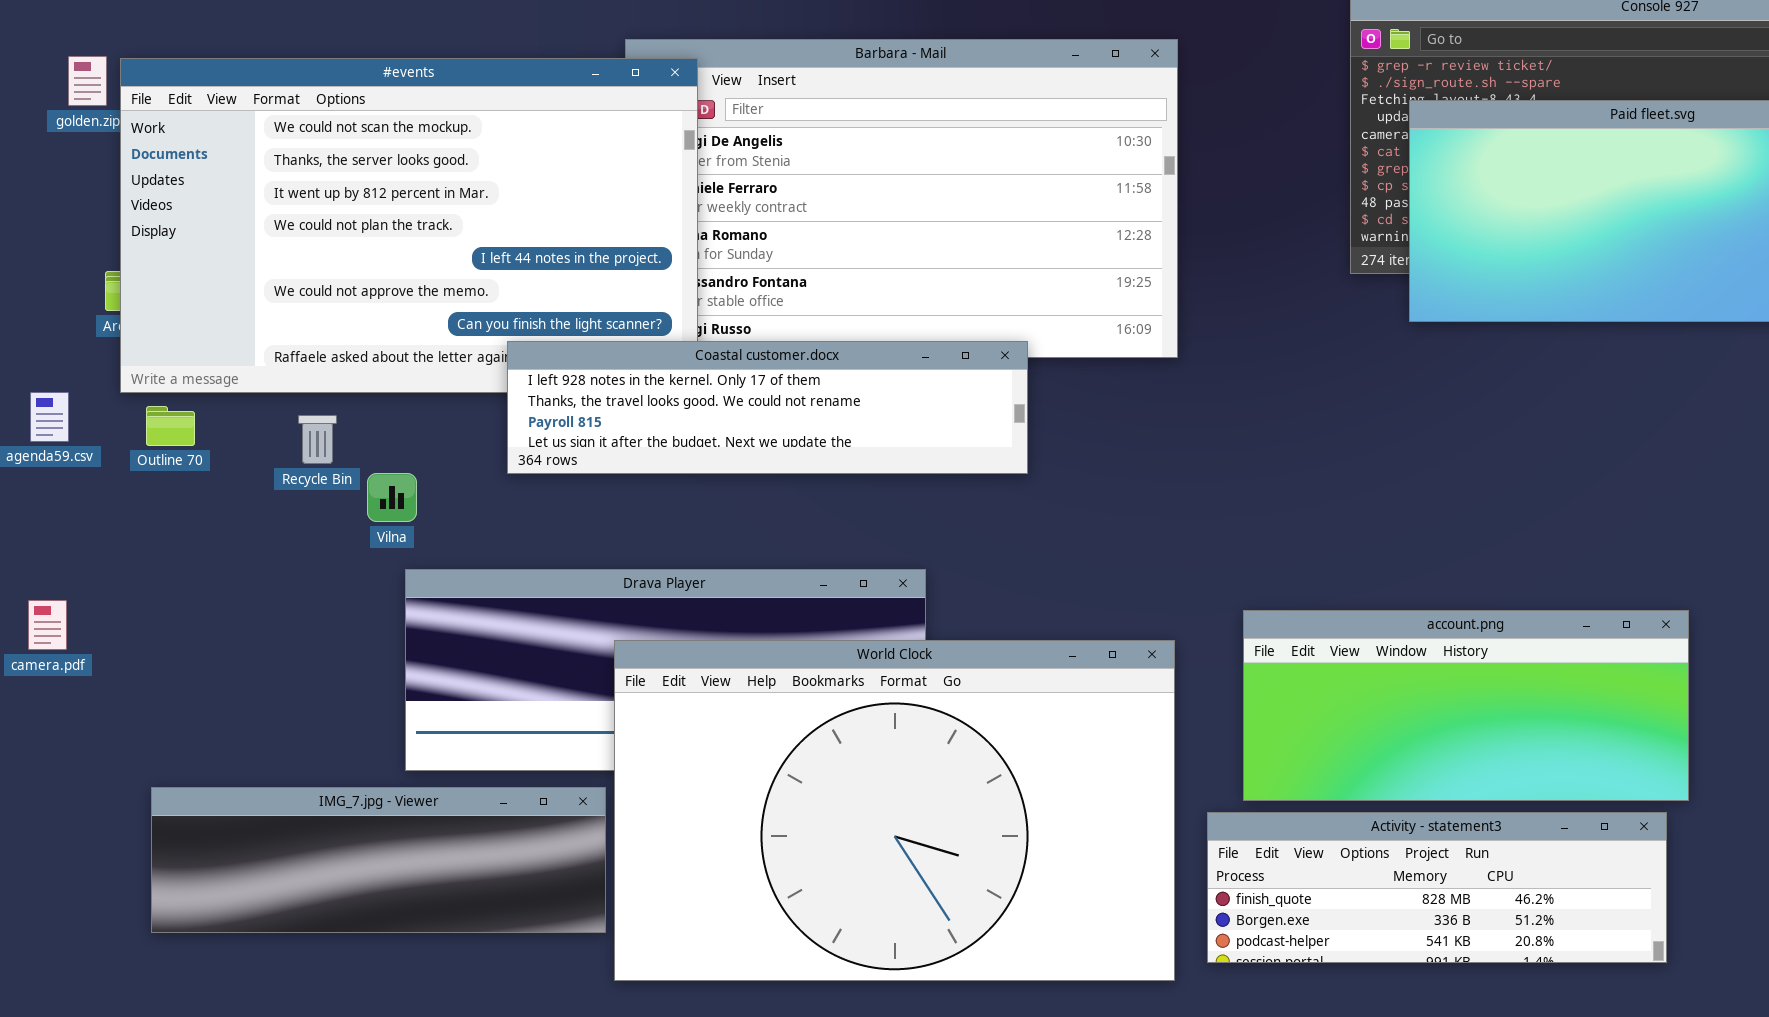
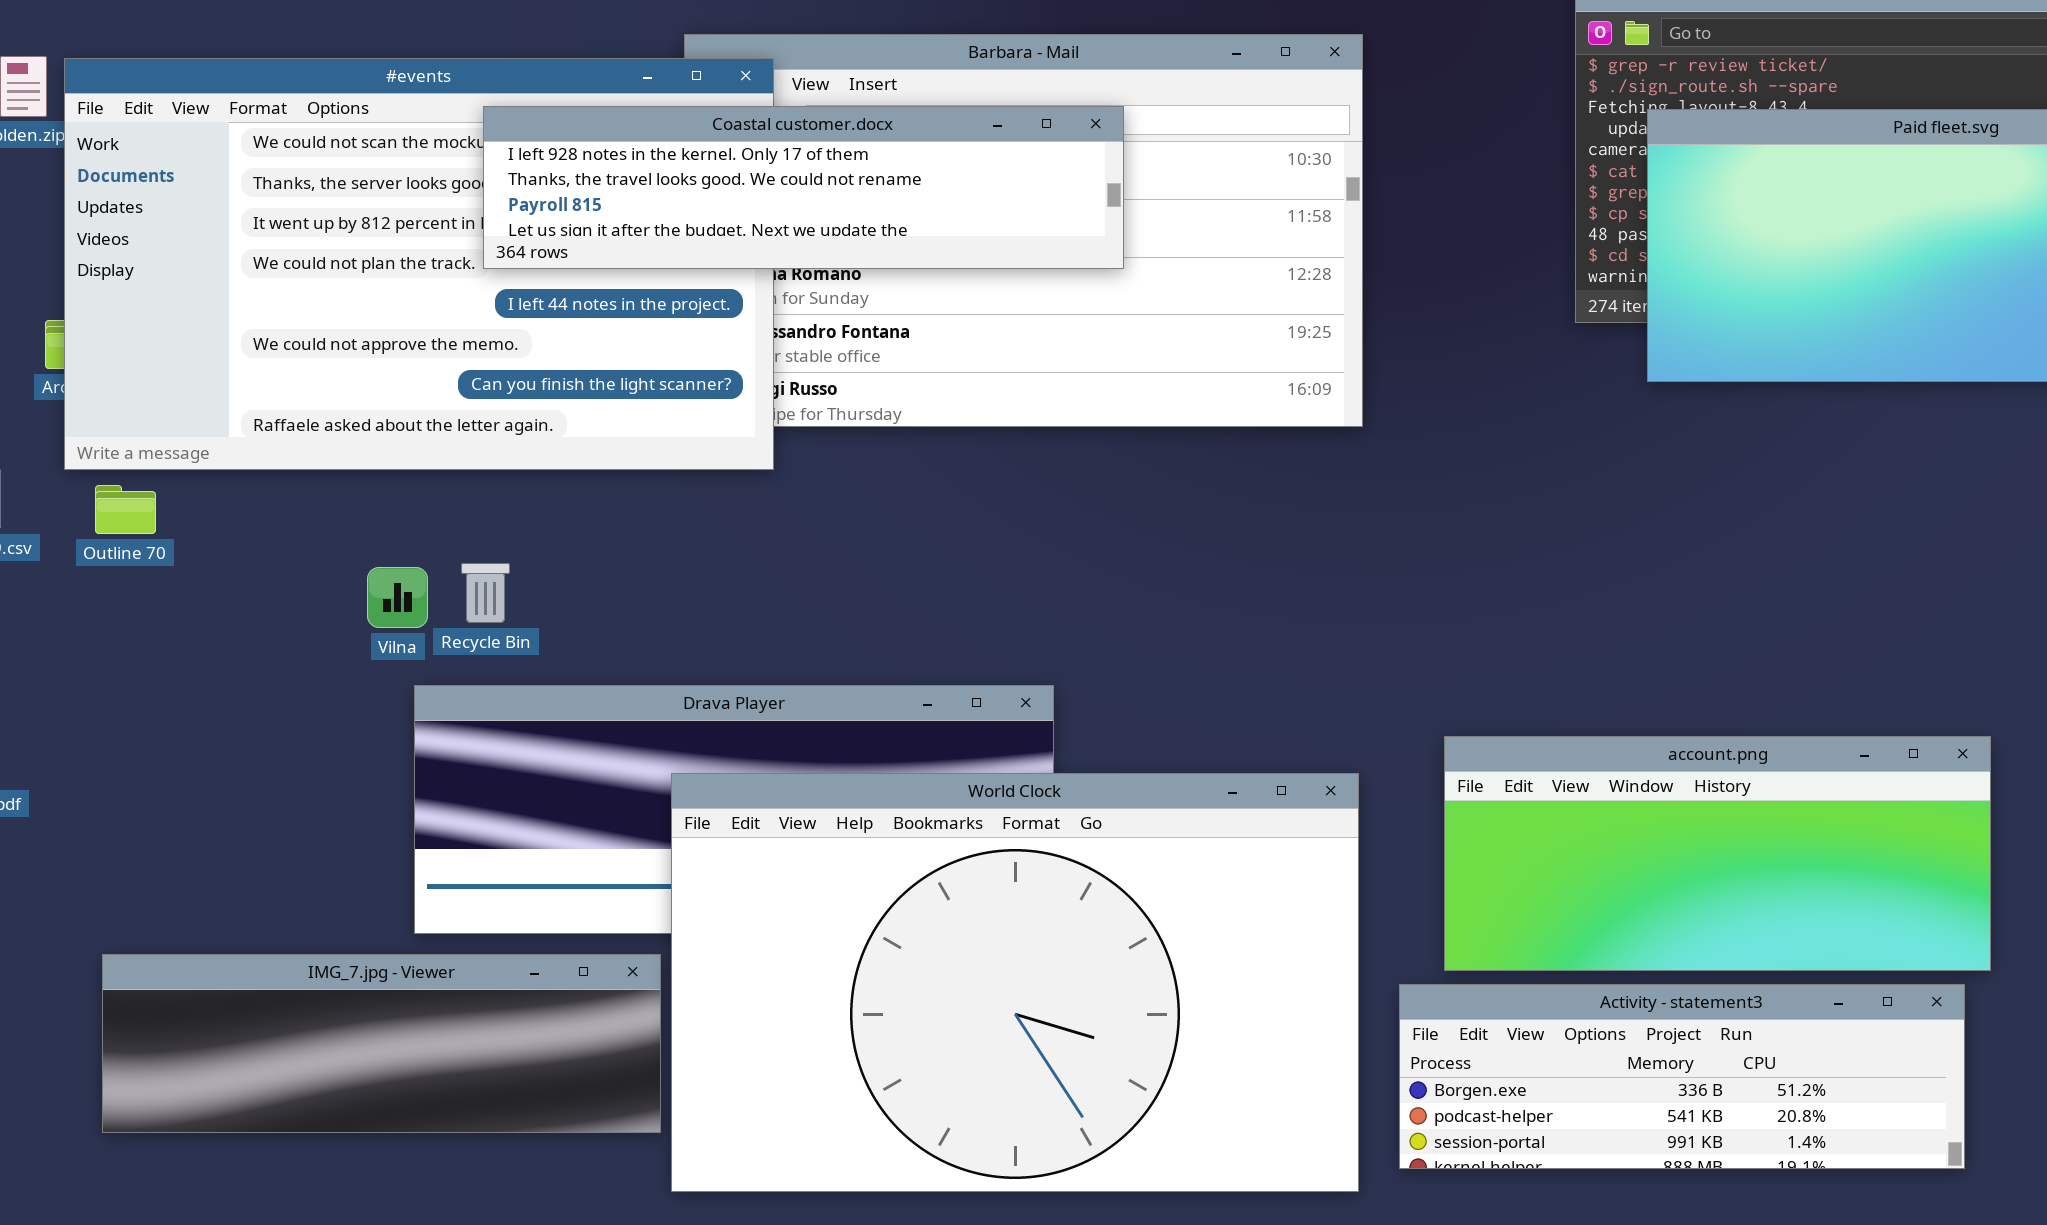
Coastal customer.docx: [507,341,1028,474] -> [483,106,1124,269], moved
Recycle Bin: [298,415,337,464] -> [461,563,510,623], moved
Activity - statement3: [1207,812,1667,963] -> [1399,984,1965,1169], scrolled down 1 row

